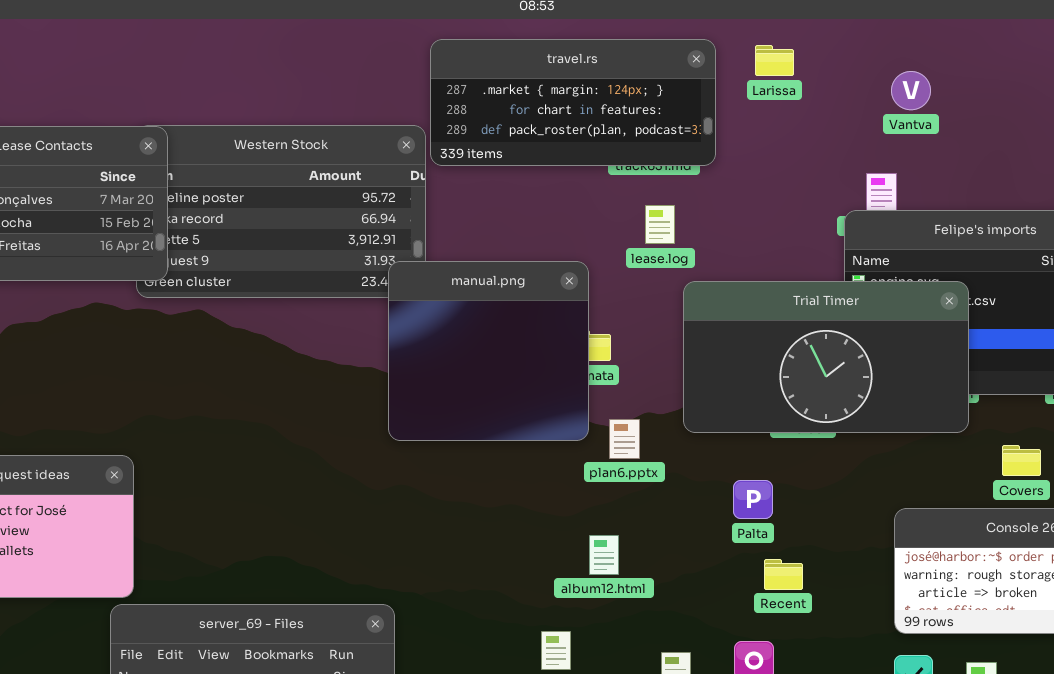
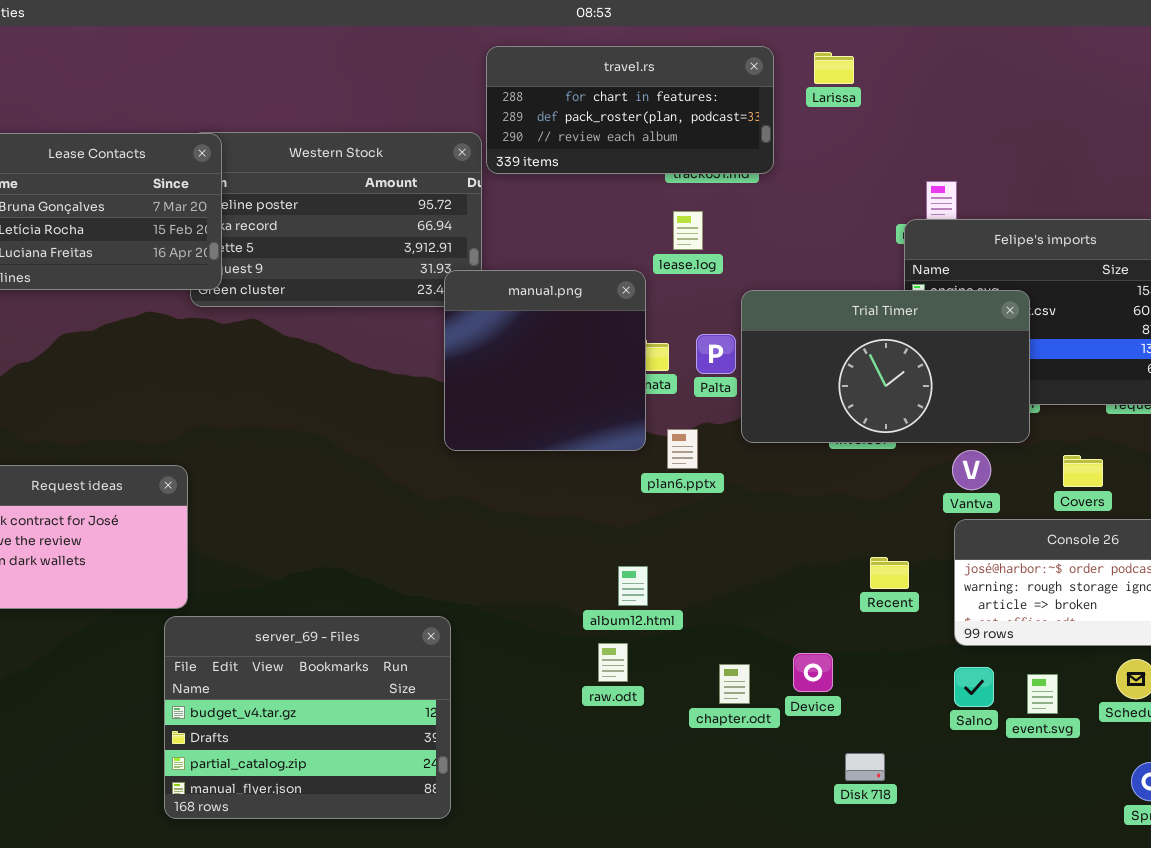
travel.rs: [430,39,716,166] -> [486,46,774,174], scrolled down 1 row
Vantva: [891,71,931,110] -> [952,450,991,490], moved
lease.log: [645,205,675,244] -> [673,211,703,250], moved
Palta: [733,480,773,519] -> [696,334,736,374], moved
album12.html: [589,535,619,575] -> [618,566,648,606], moved
Recent: [764,559,803,590] -> [870,557,909,589], moved

